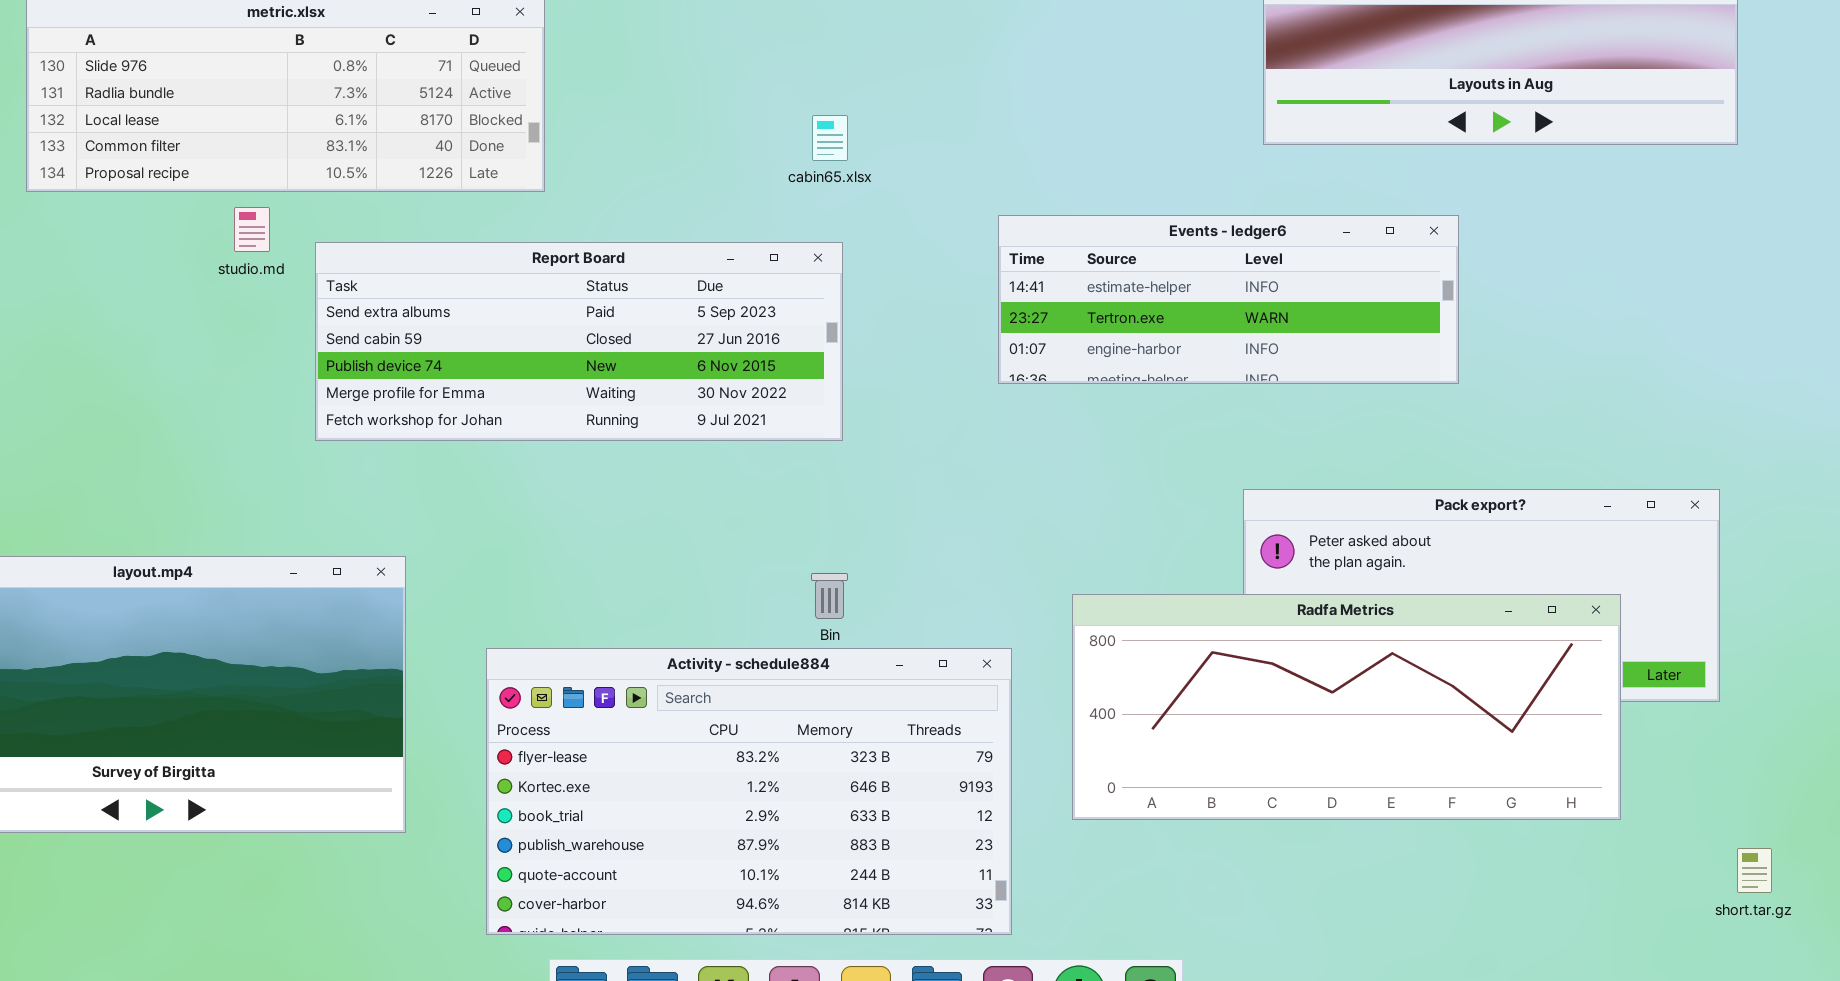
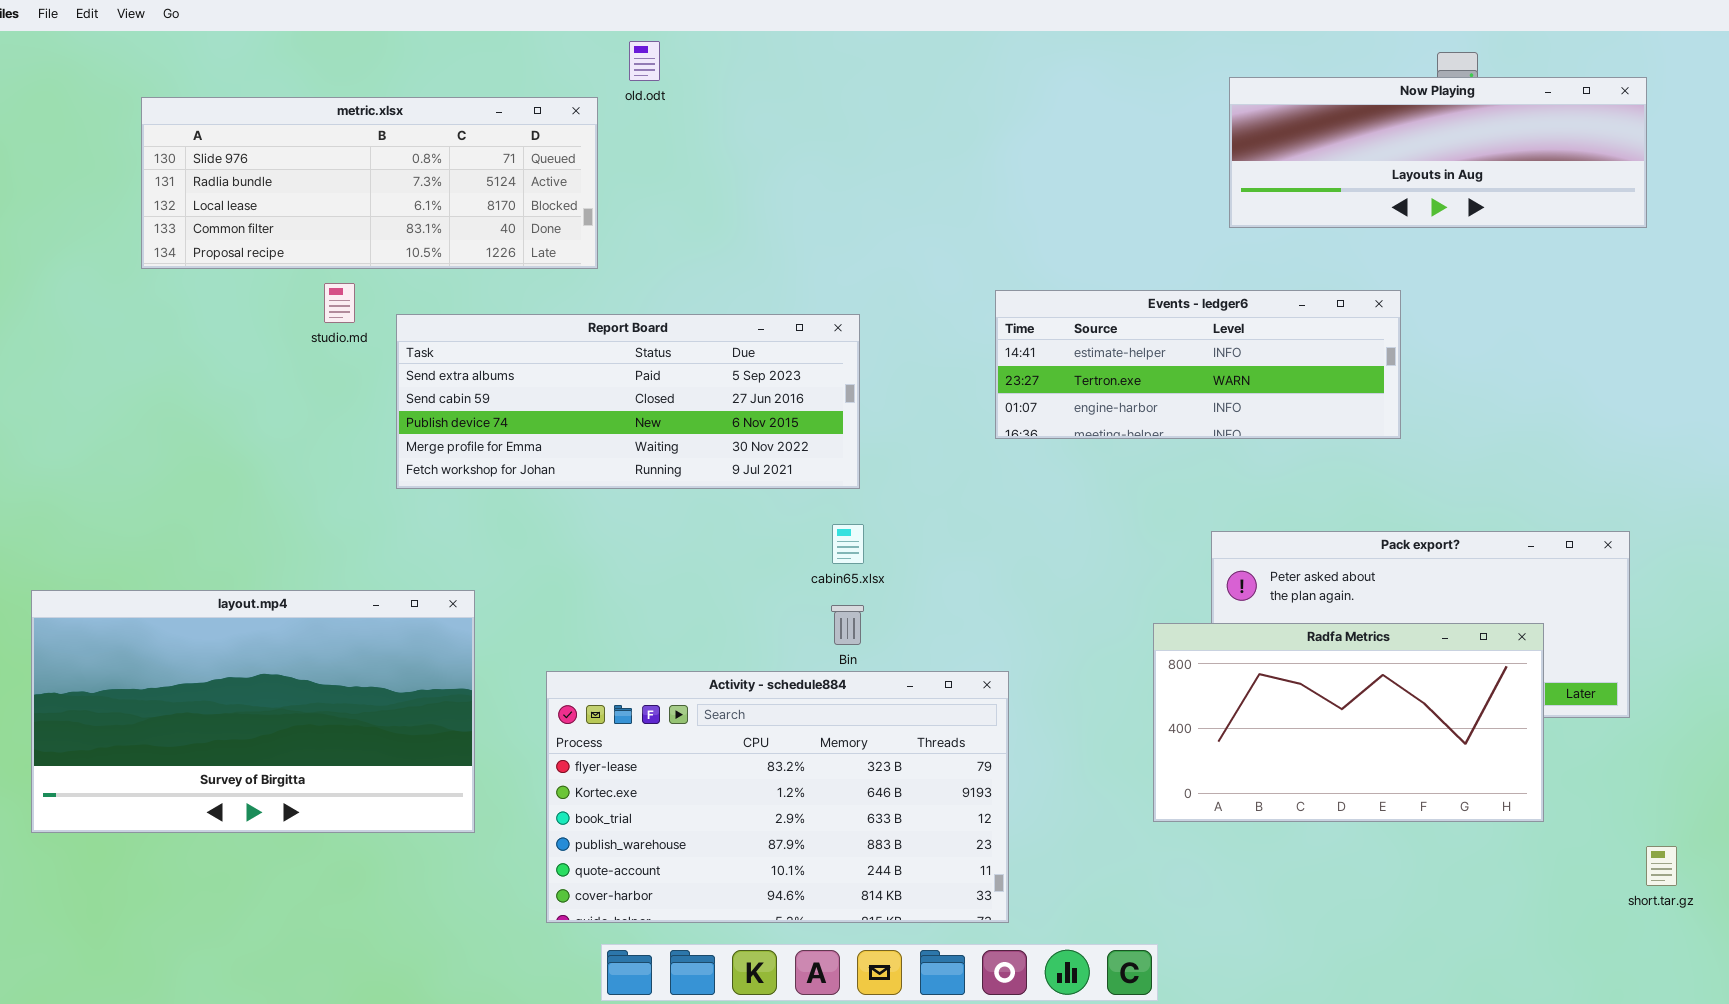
cabin65.xlsx: [812,115,848,161] -> [832,524,864,564], moved
Radfa Metrics: [1072,594,1621,820] -> [1153,623,1544,822], resized

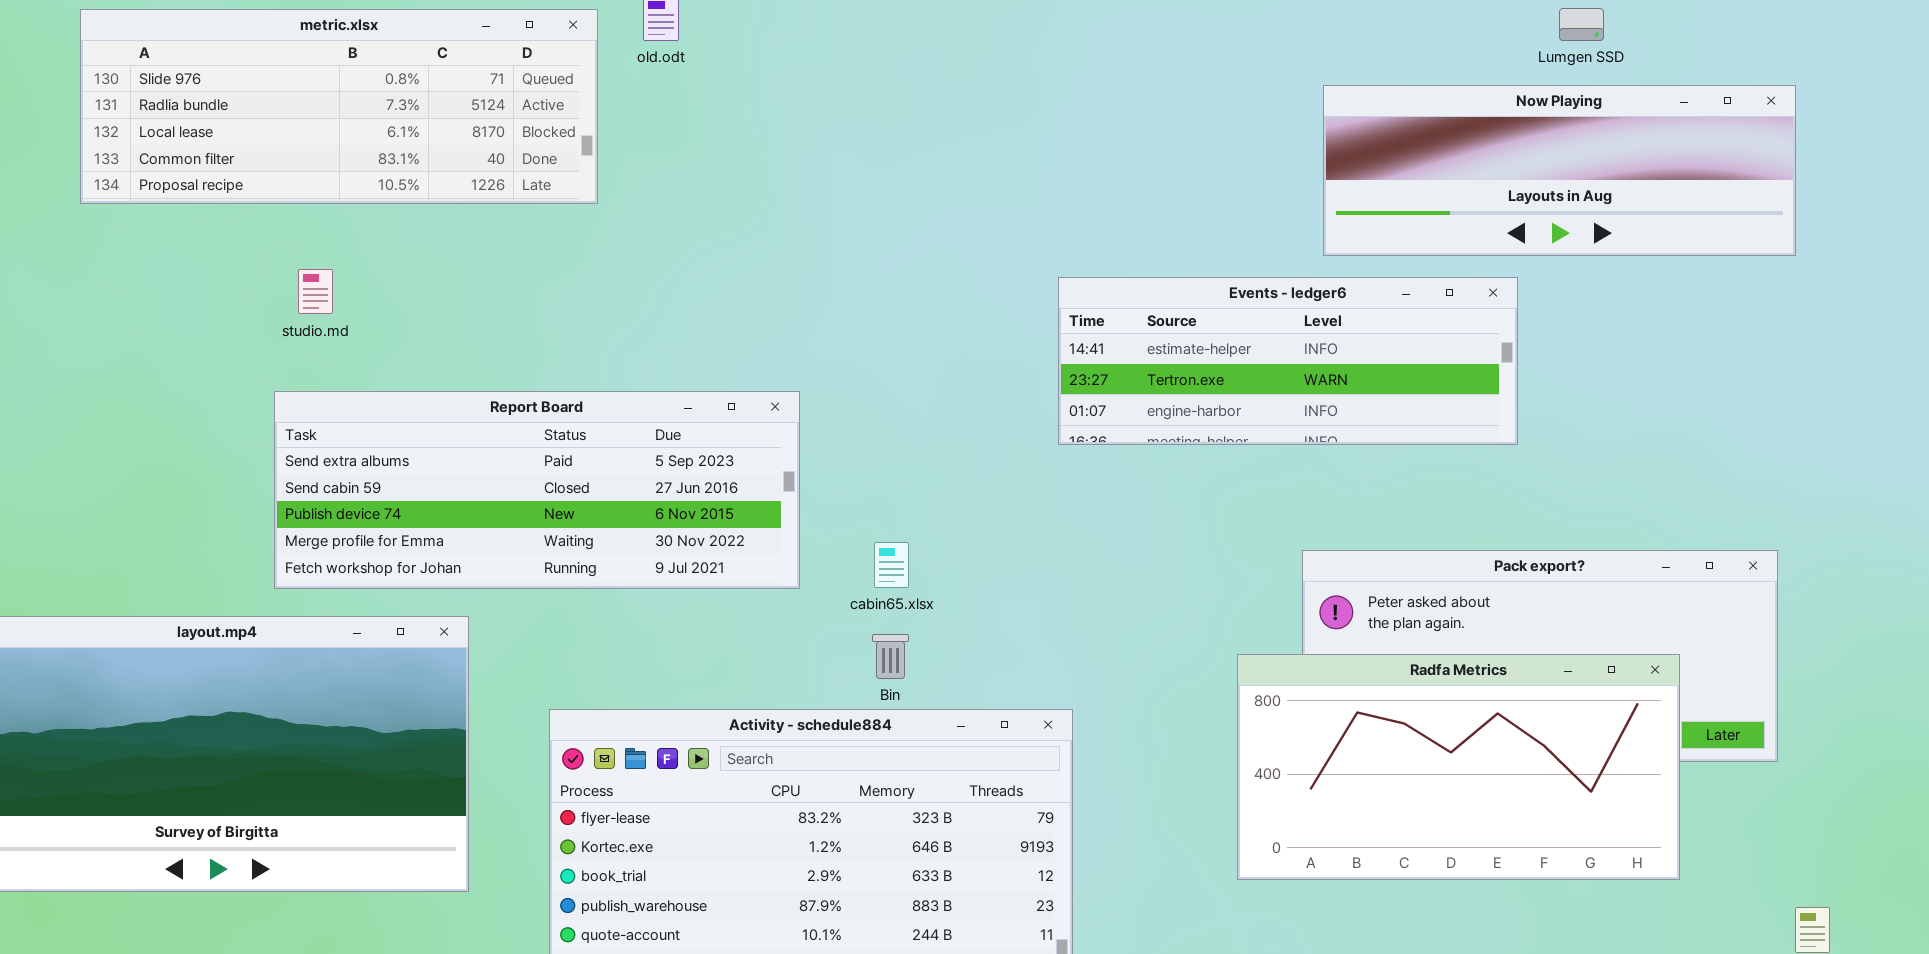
Now Playing: [1229,77,1647,228] -> [1323,85,1796,256], moved
metric.xlsx: [141,97,598,269] -> [80,9,598,204], moved
Report Board: [396,314,860,489] -> [274,391,800,589], moved

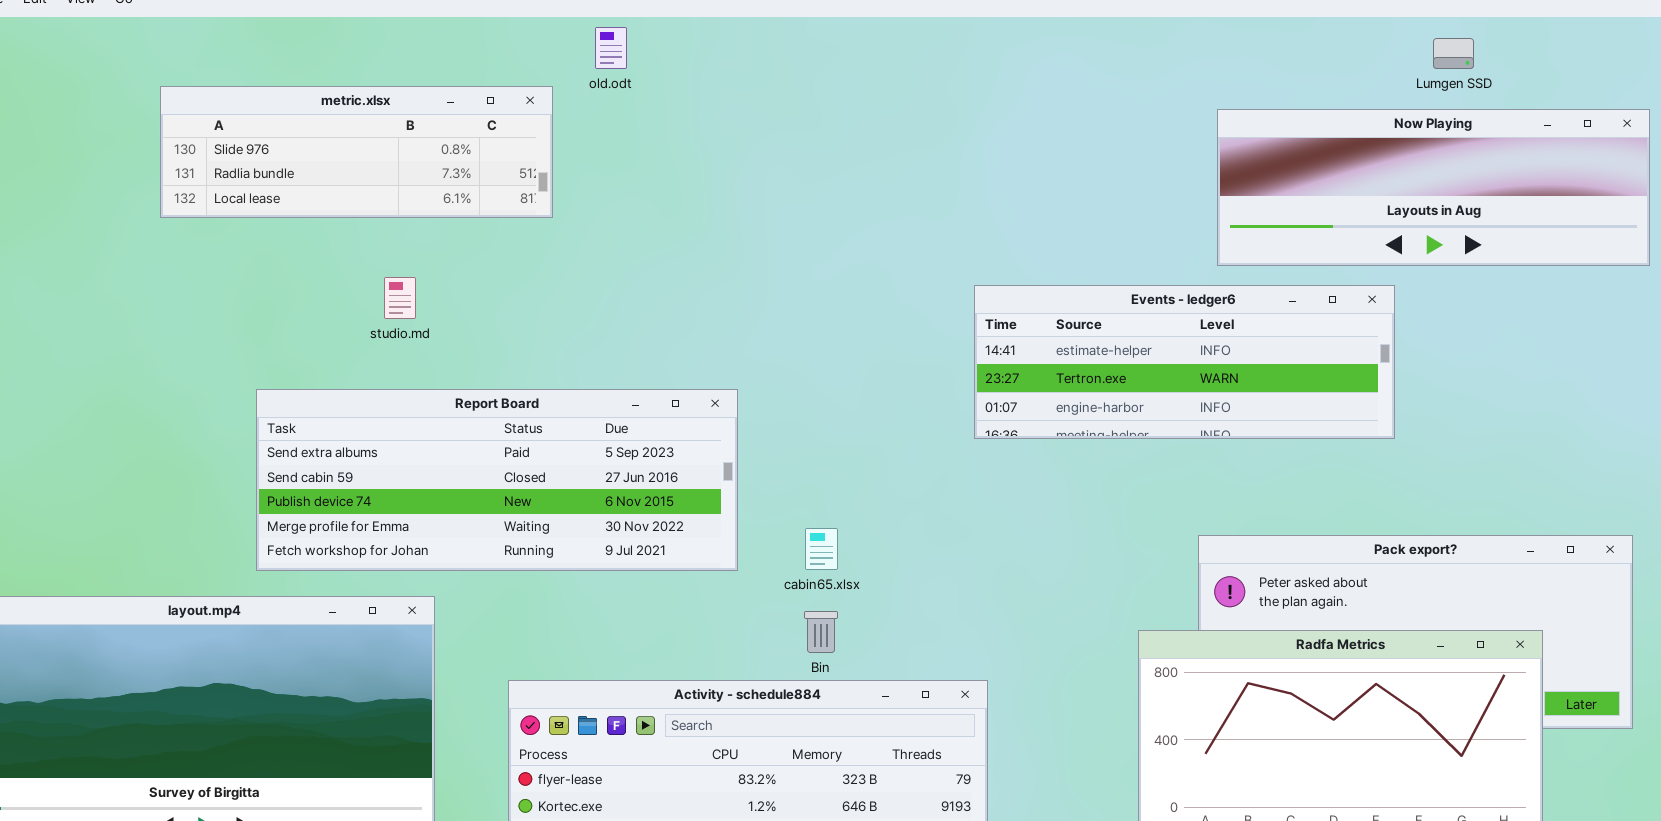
metric.xlsx: [80,9,598,204] -> [160,86,553,218], resized
studio.md: [298,269,333,314] -> [384,277,416,319], moved

